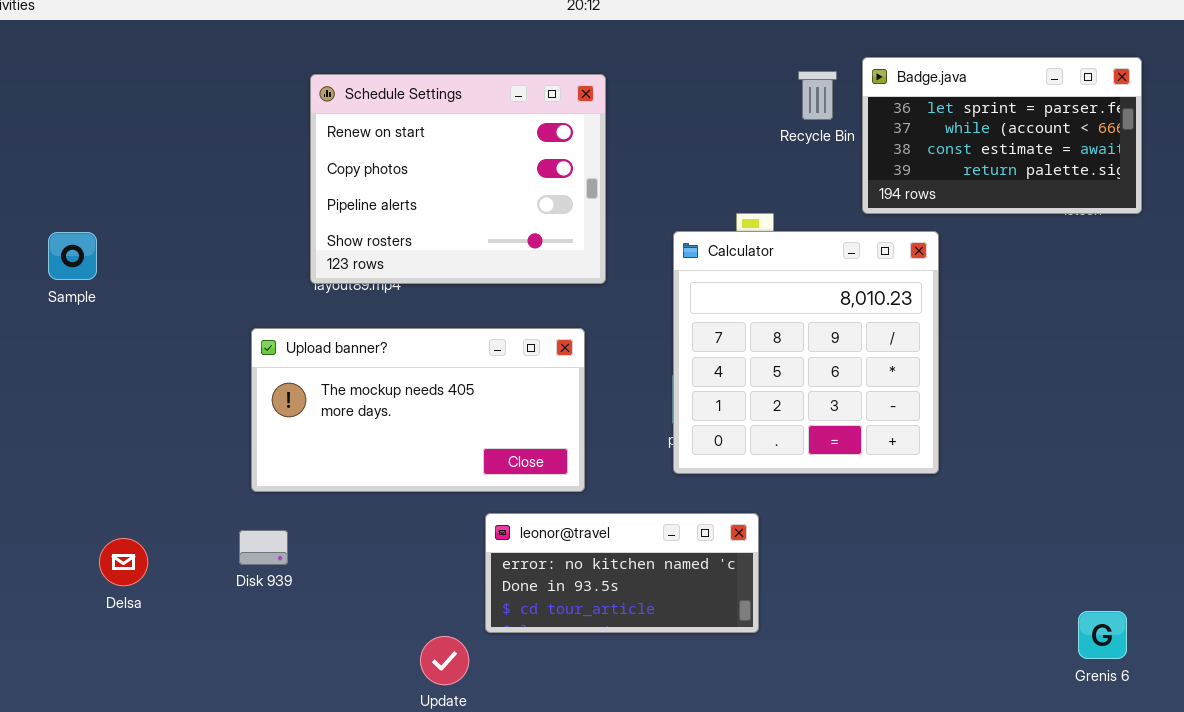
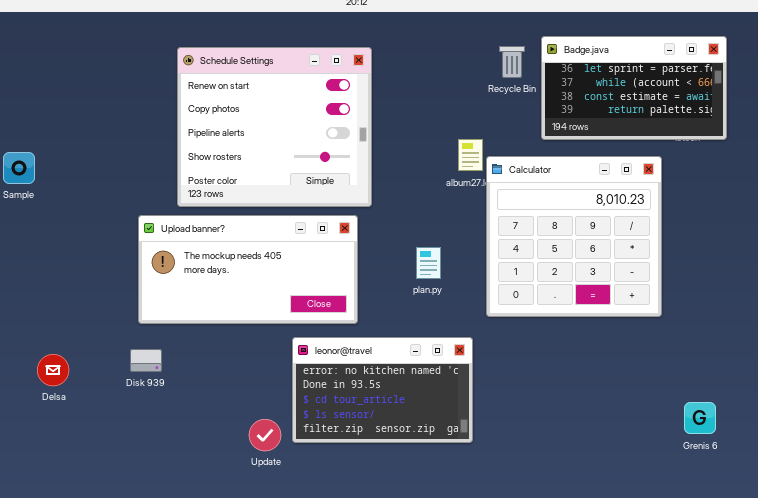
Schedule Settings: [310,74,606,284] -> [177,47,372,207], resized
Calculator: [673,231,939,474] -> [486,156,662,317], moved
leonor@travel: [485,513,759,633] -> [292,337,473,443], resized

